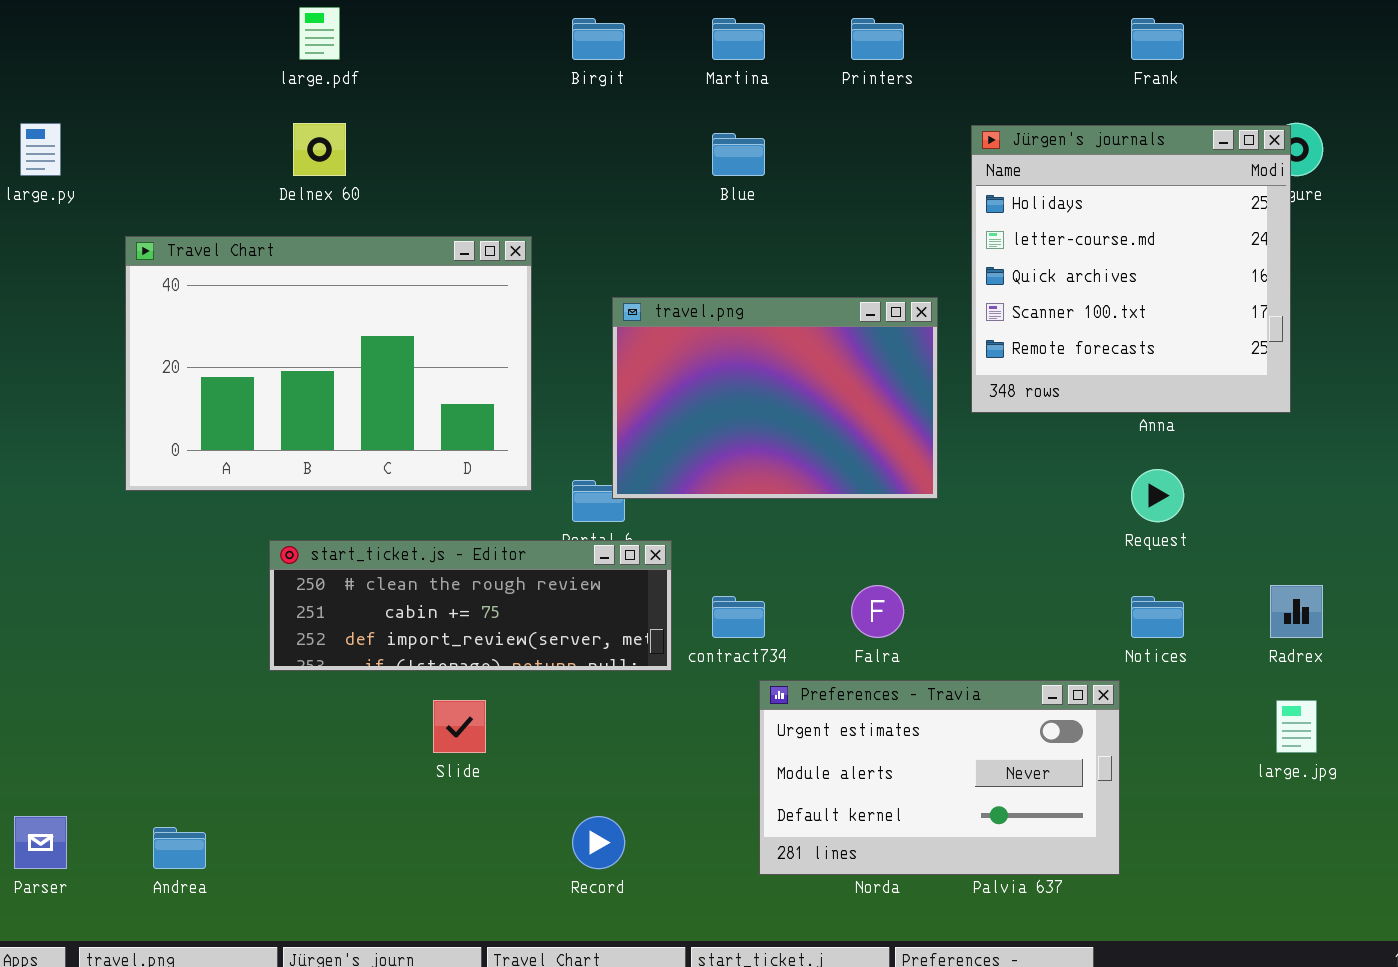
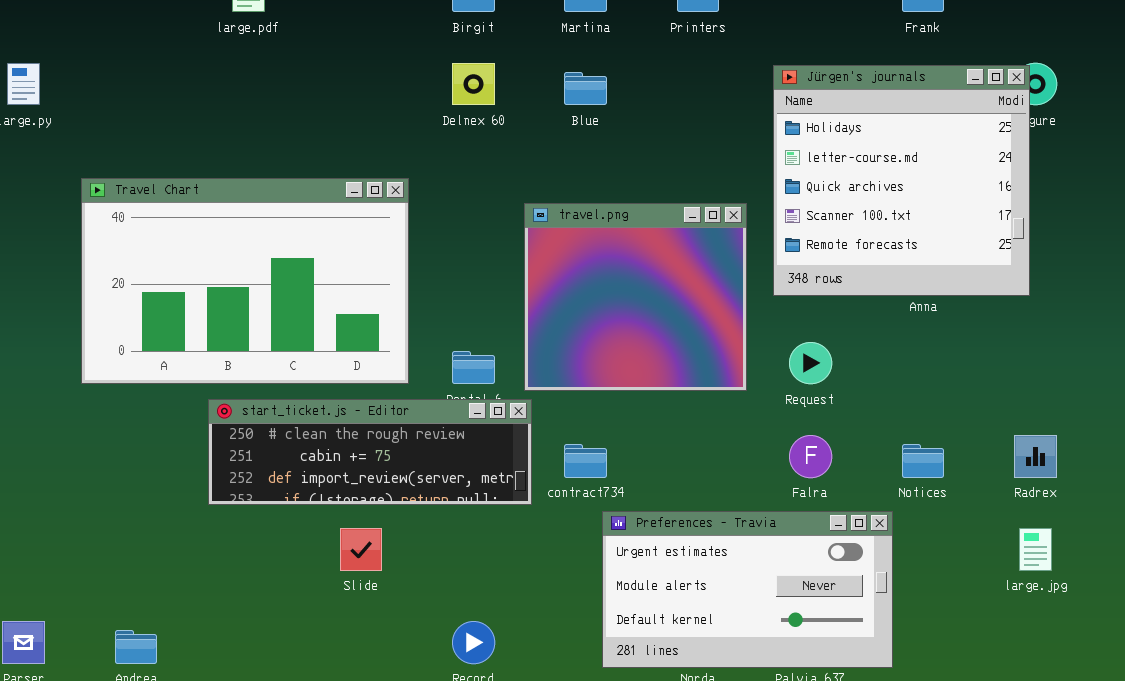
Delnex 60: [293,123,346,176] -> [452,63,495,105], moved
Travel Chart: [125,236,532,491] -> [81,178,409,384], moved
travel.png: [612,297,938,499] -> [524,203,747,391], resized
Request: [1131,469,1184,522] -> [789,342,832,384], moved
Falra: [851,585,904,638] -> [789,435,832,478], moved

